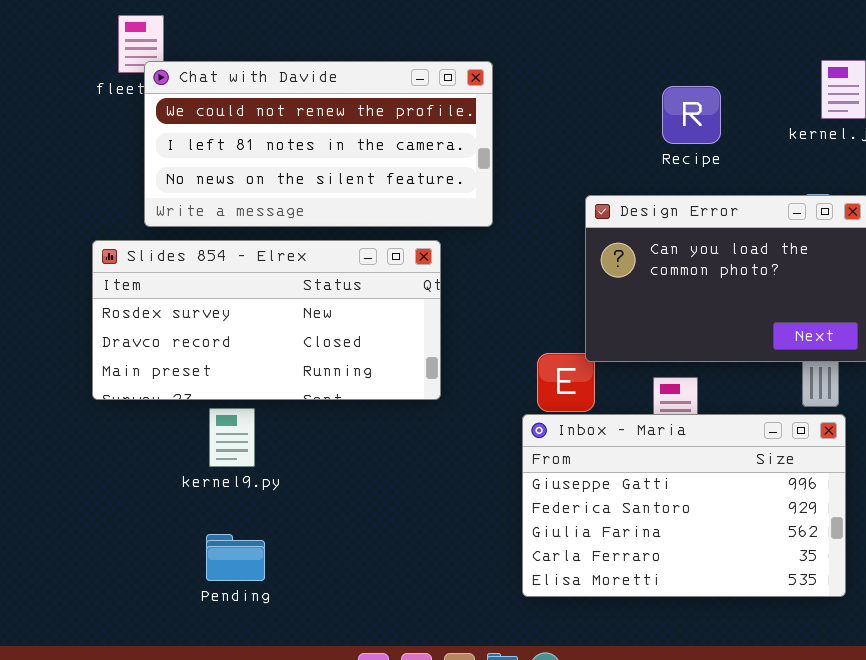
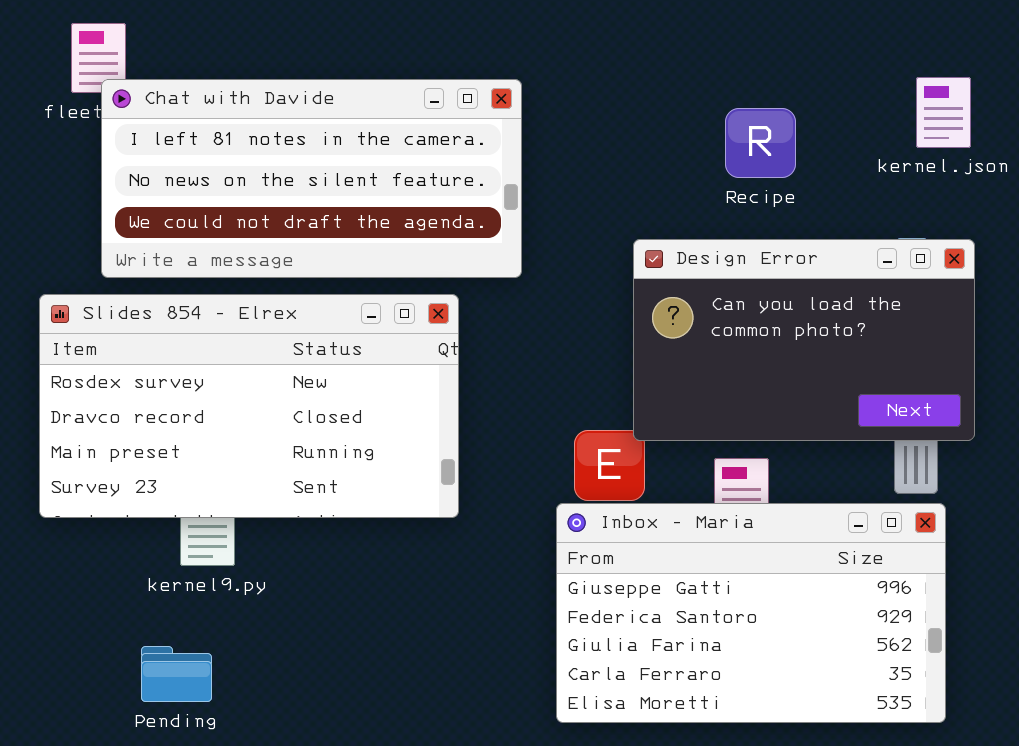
Chat with Davide: [144,61,493,227] -> [101,79,522,278], scrolled down 1 row
Slides 854 - Elrex: [92,240,441,400] -> [39,294,459,518], resized
Pending: [206,534,265,581] -> [141,646,212,702], moved

